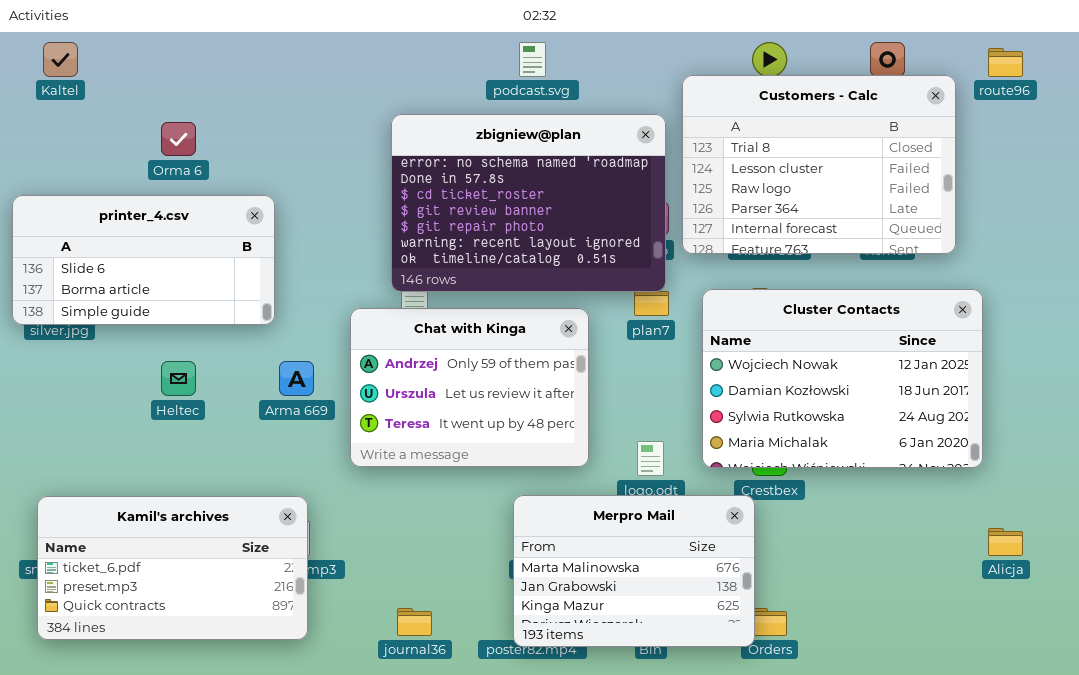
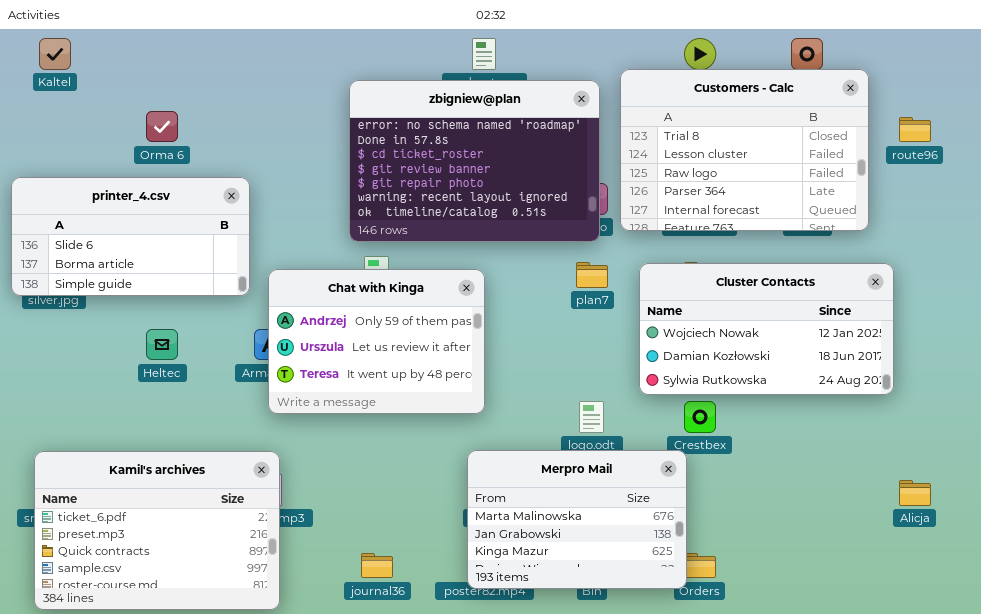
route96: [988,48,1023,77] -> [899,117,931,142], moved
zbigniew@plan: [391,114,666,292] -> [349,80,600,242], moved
Cluster Contacts: [702,289,983,468] -> [639,263,894,395], resized
Chat with Kinga: [350,308,589,467] -> [268,269,485,414], moved
Kamil's archives: [37,496,308,640] -> [34,451,280,610], resized

